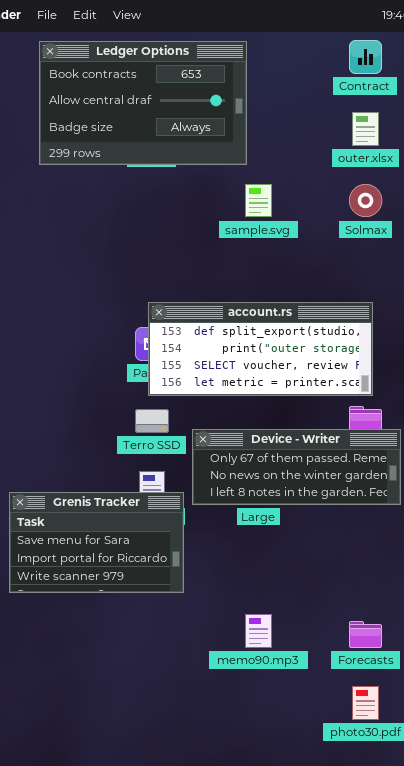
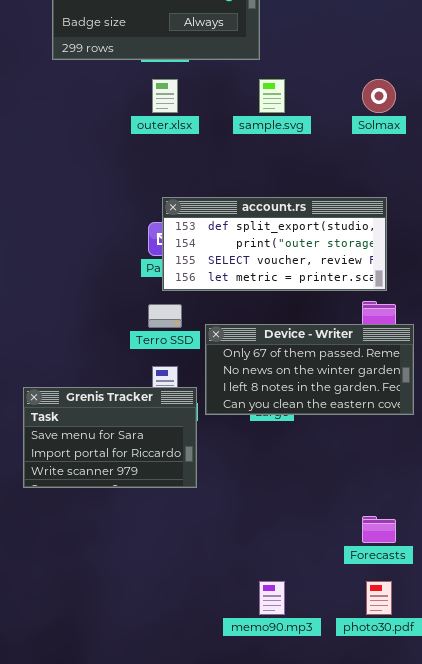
outer.xlsx: [352,112,379,146] -> [152,79,178,113], moved
Device - Writer: [192,429,401,505] -> [205,324,414,415], resized
memo90.mp3: [245,614,272,648] -> [259,581,285,615], moved

